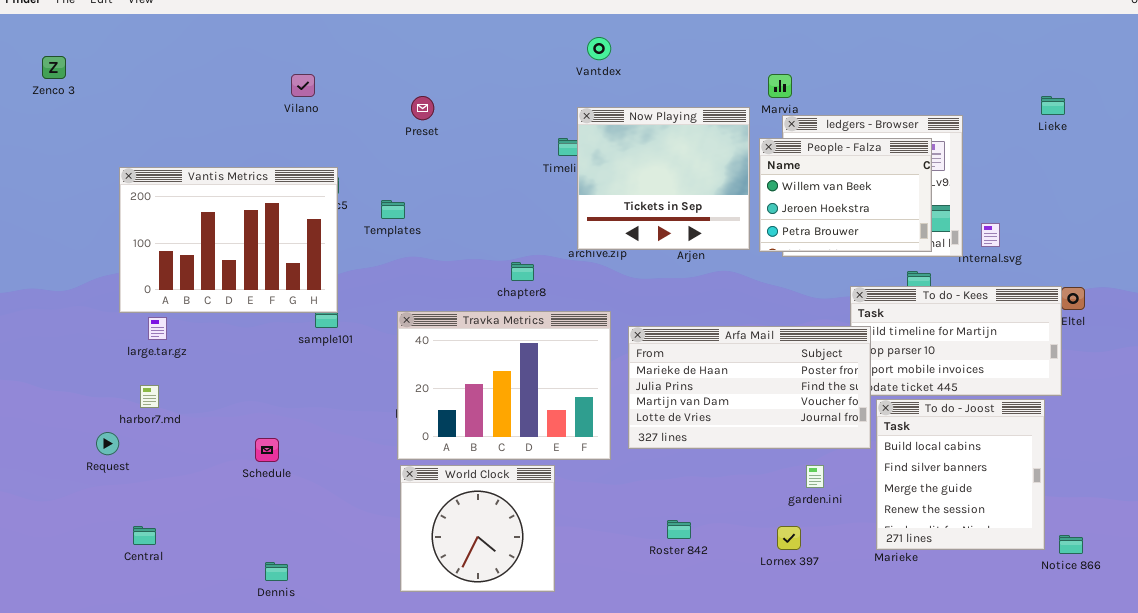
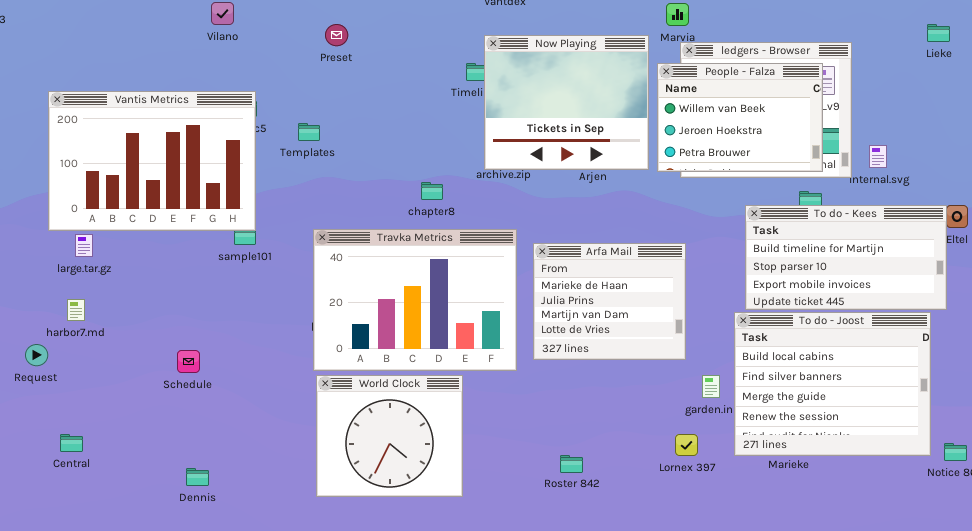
Arfa Mail: [628,326,871,449] -> [533,243,686,360], resized
To do - Joost: [876,399,1045,550] -> [734,312,931,456], resized
Roster 842: [667,520,691,539] -> [560,455,583,473], moved

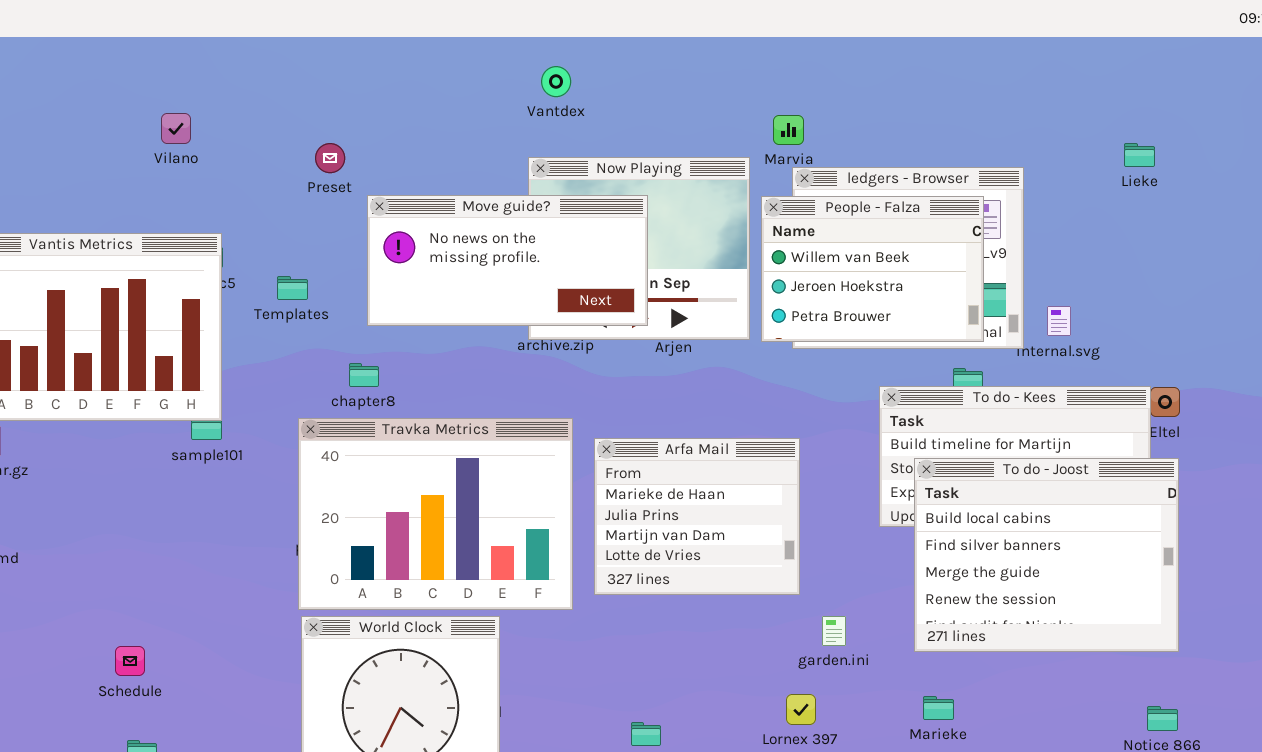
Move guide?: none -> [367,195,648,326], opened
chapter8: [421,182,443,200] -> [349,363,379,387], moved
To do - Joost: [734,312,931,456] -> [914,458,1179,652], moved
Schedule: [177,350,200,373] -> [115,646,145,676], moved

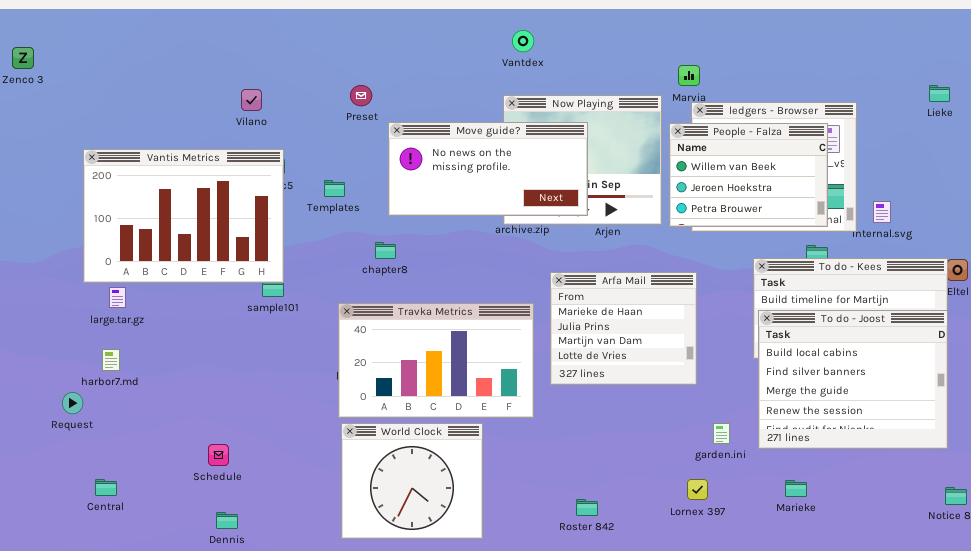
Vilano: [161,113,191,144] -> [241,89,262,111], moved
Travka Metrics: [298,418,573,610] -> [338,303,534,418], resized
Arfa Mail: [594,438,800,595] -> [550,272,697,385], moved
To do - Joost: [914,458,1179,652] -> [758,310,948,449], moved

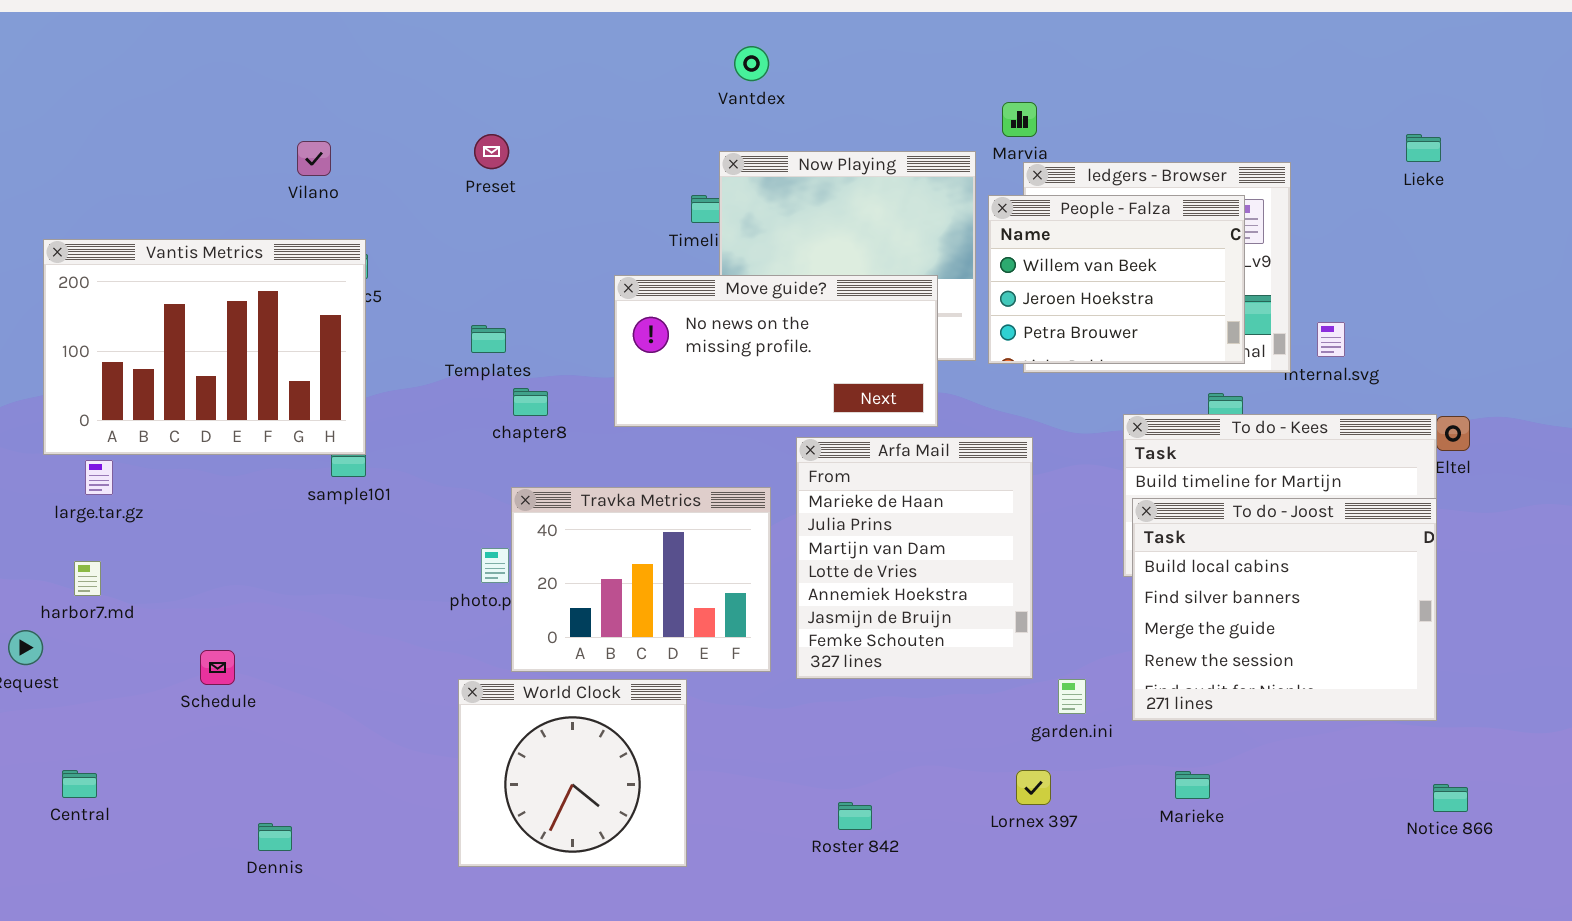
Move guide?: [388,122,588,216] -> [614,275,938,427], moved
Templates: [324,180,345,197] -> [471,325,506,353], moved
Arfa Mail: [550,272,697,385] -> [796,437,1033,679], resized
Travka Metrics: [338,303,534,418] -> [511,487,771,672], resized
Schedule: [208,444,229,466] -> [200,650,235,685], moved

